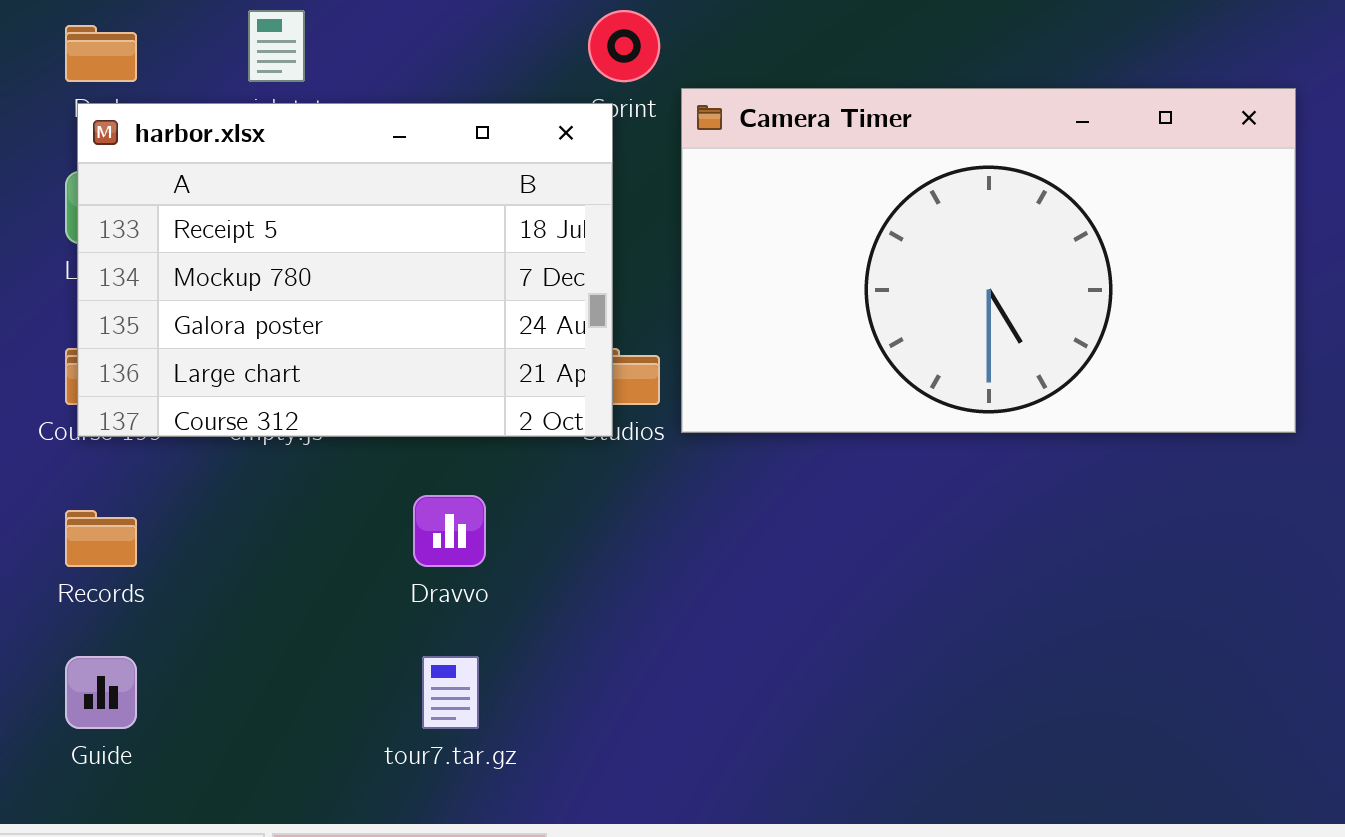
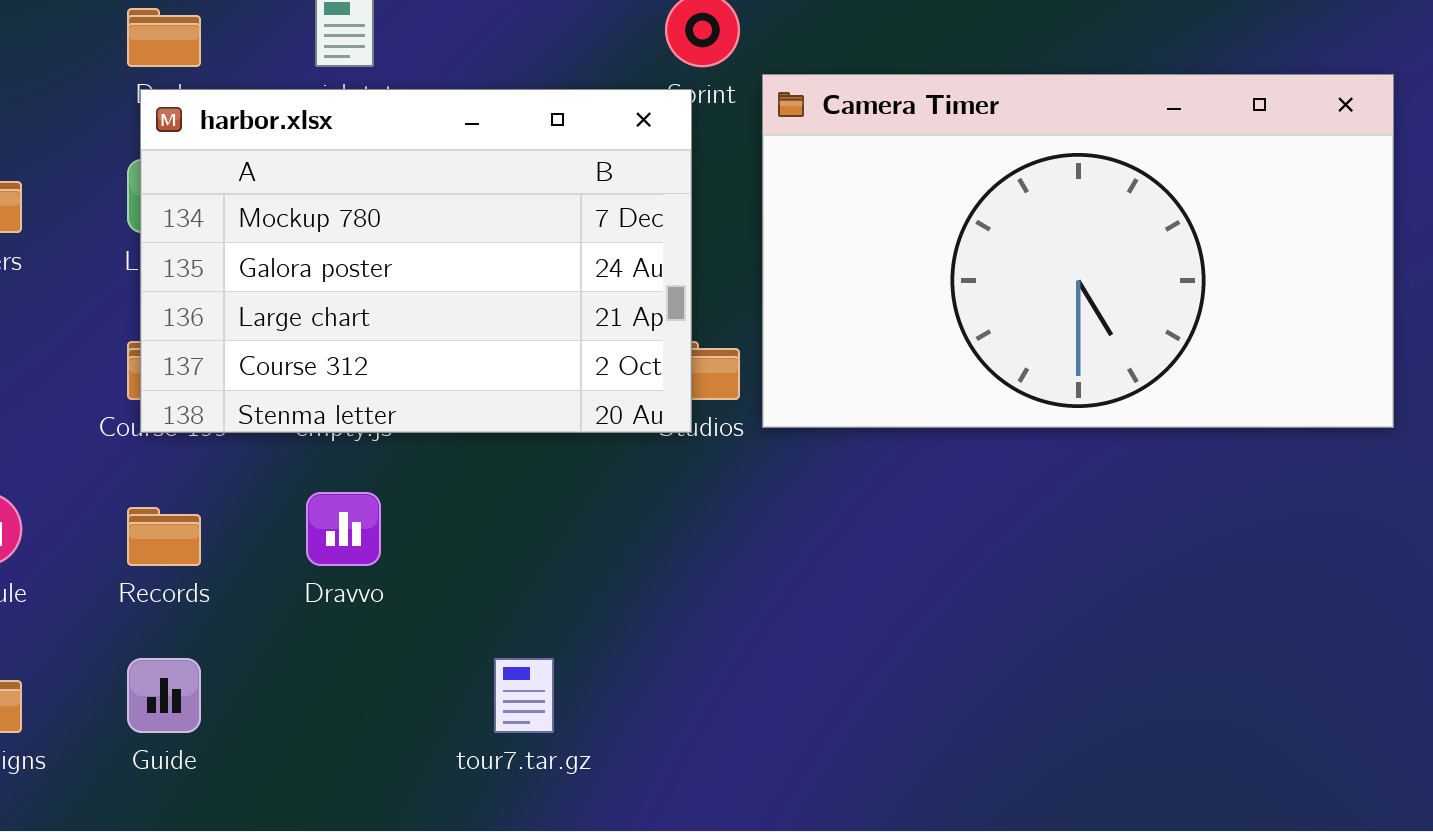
harbor.xlsx: [77,103,613,437] -> [140,89,692,433], scrolled down 1 row
Dravvo: [413,495,486,567] -> [306,492,381,566], moved

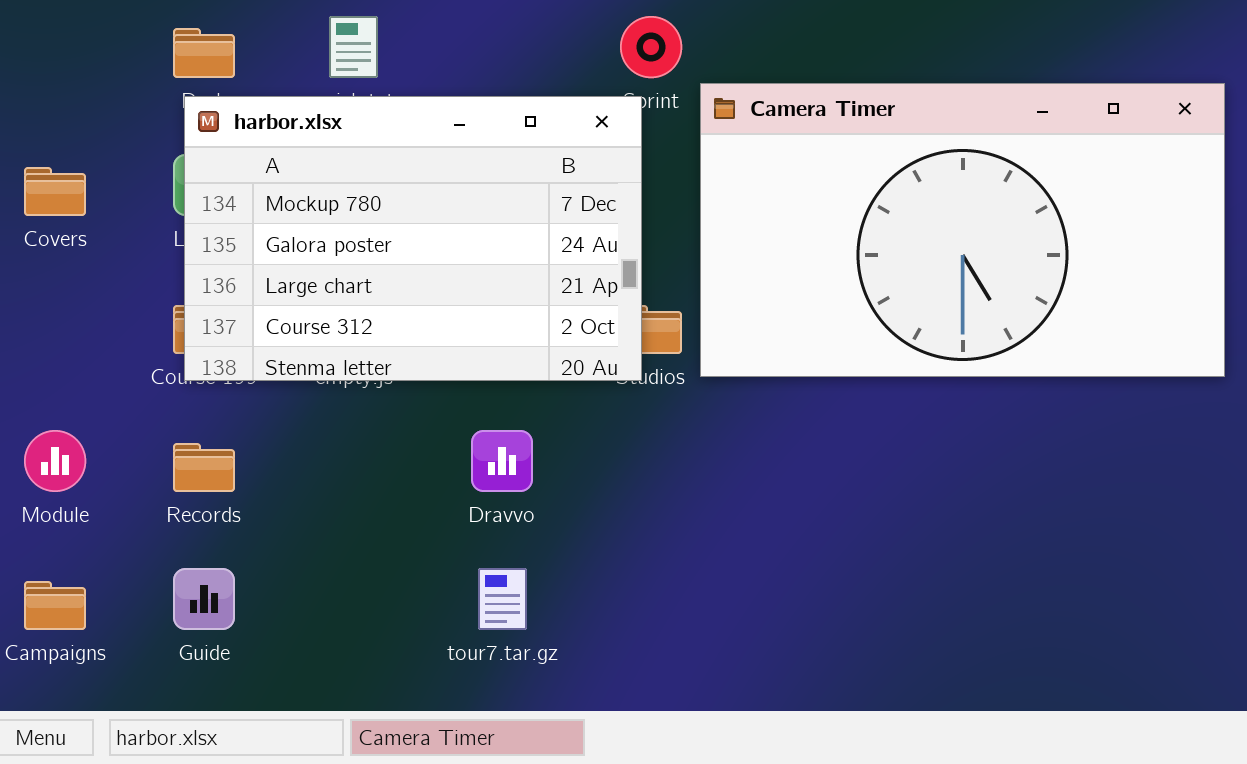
Dravvo: [306,492,381,566] -> [471,430,533,492], moved

